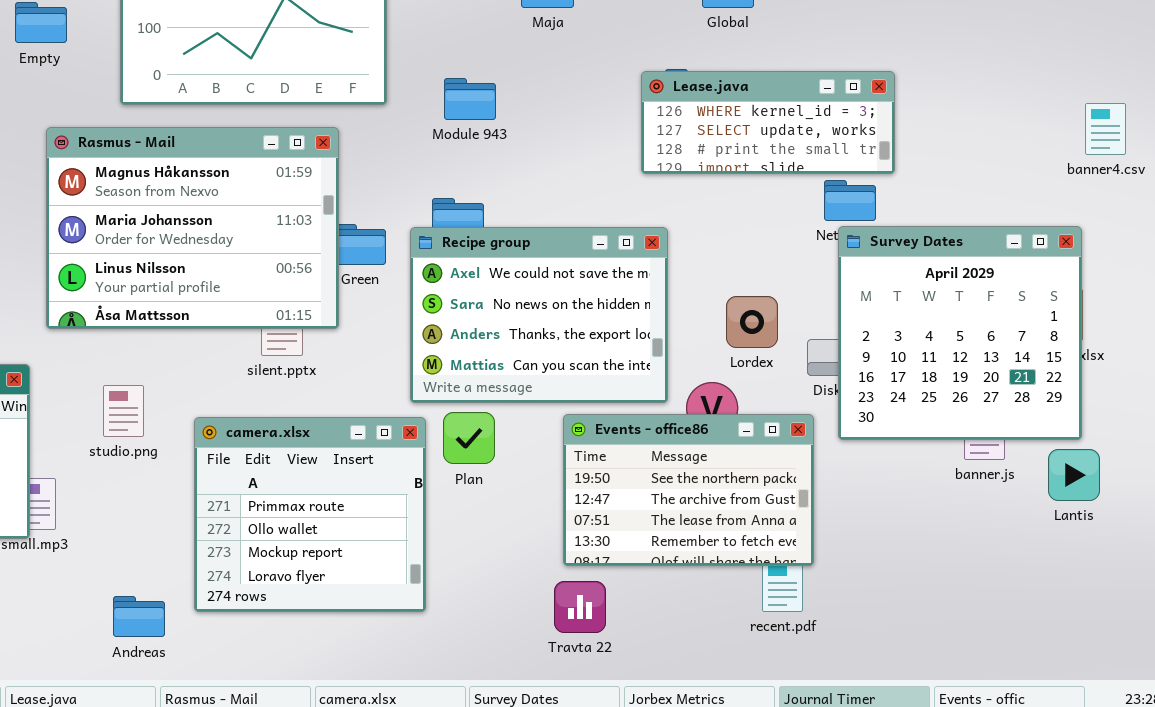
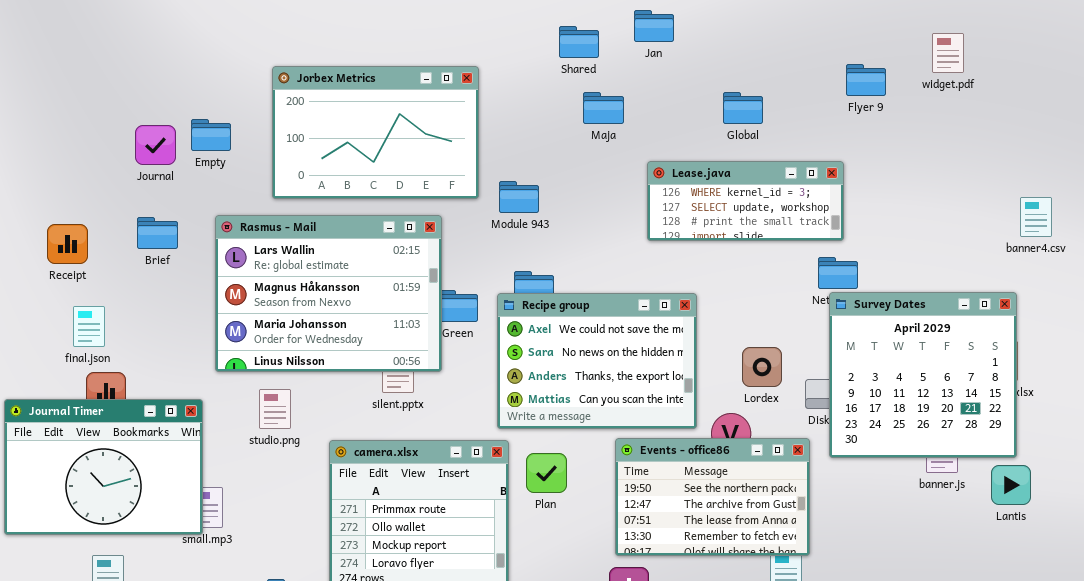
Lease.java: [641,71,895,174] -> [647,161,844,241], moved
Module 943: [444,78,496,120] -> [499,181,539,213], moved
Rasmus - Mail: [46,127,339,329] -> [215,215,442,372], scrolled up 1 row
studio.png: [103,385,144,437] -> [259,389,291,429], moved
Plan: [443,412,495,464] -> [526,453,567,493], moved

